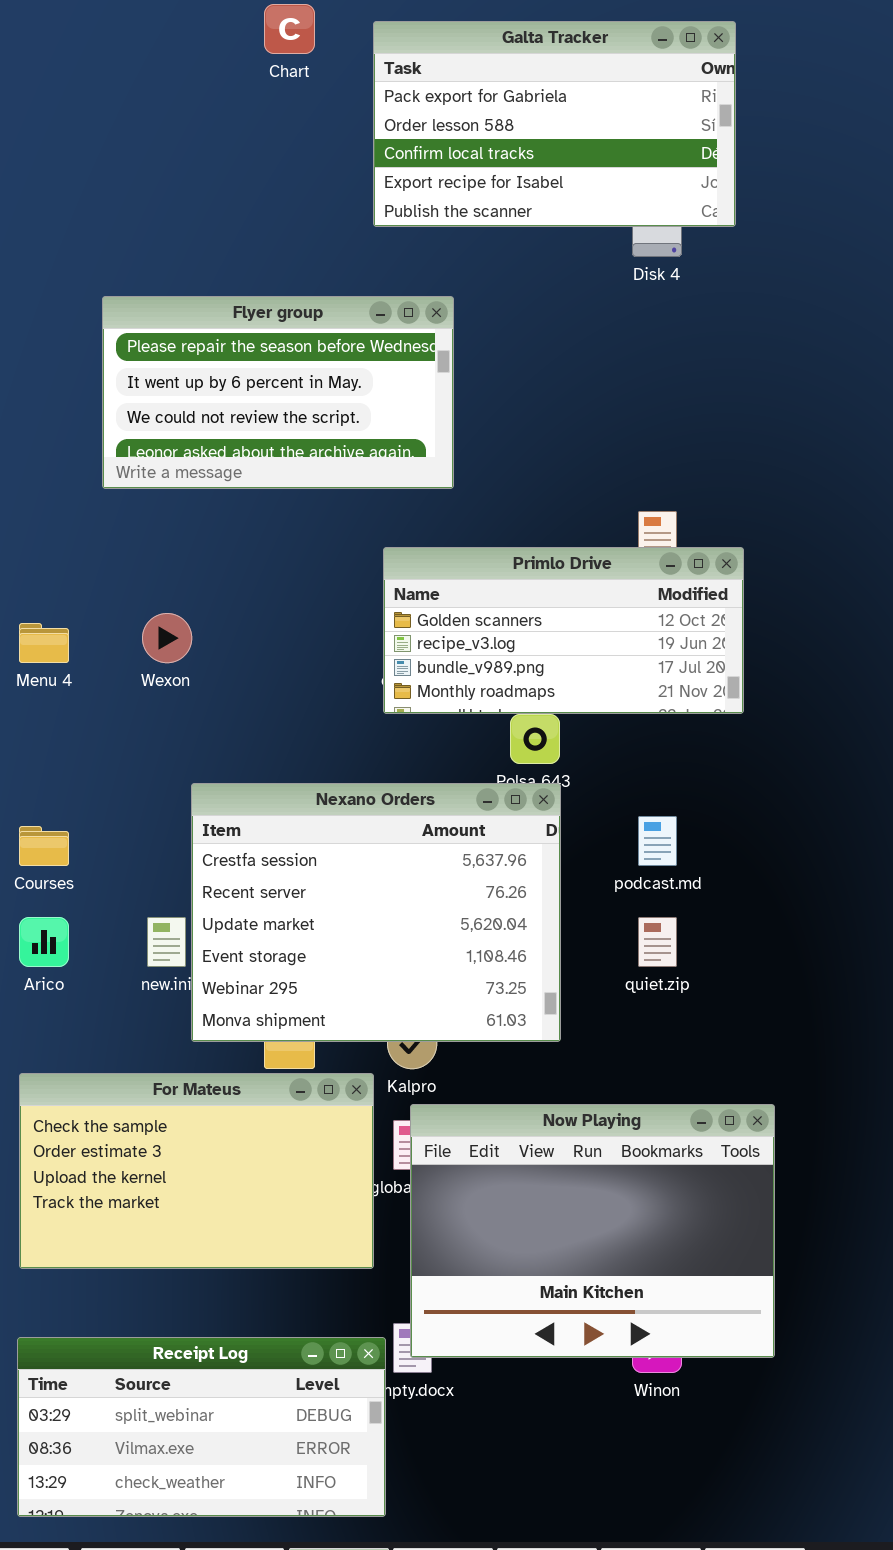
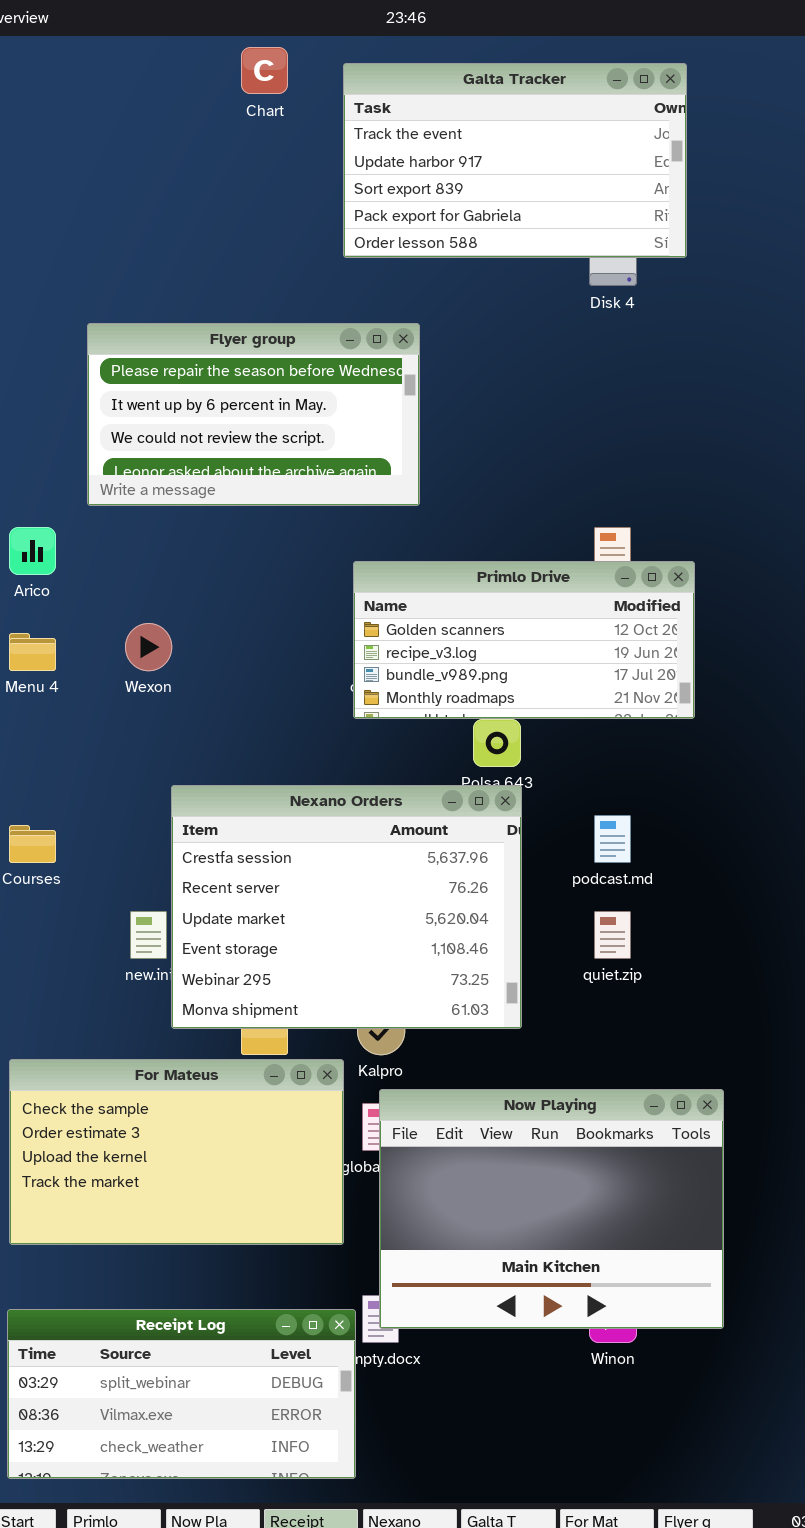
Galta Tracker: [373,21,736,227] -> [343,63,687,258], scrolled up 3 rows
Arico: [19,917,69,967] -> [9,527,56,575], moved

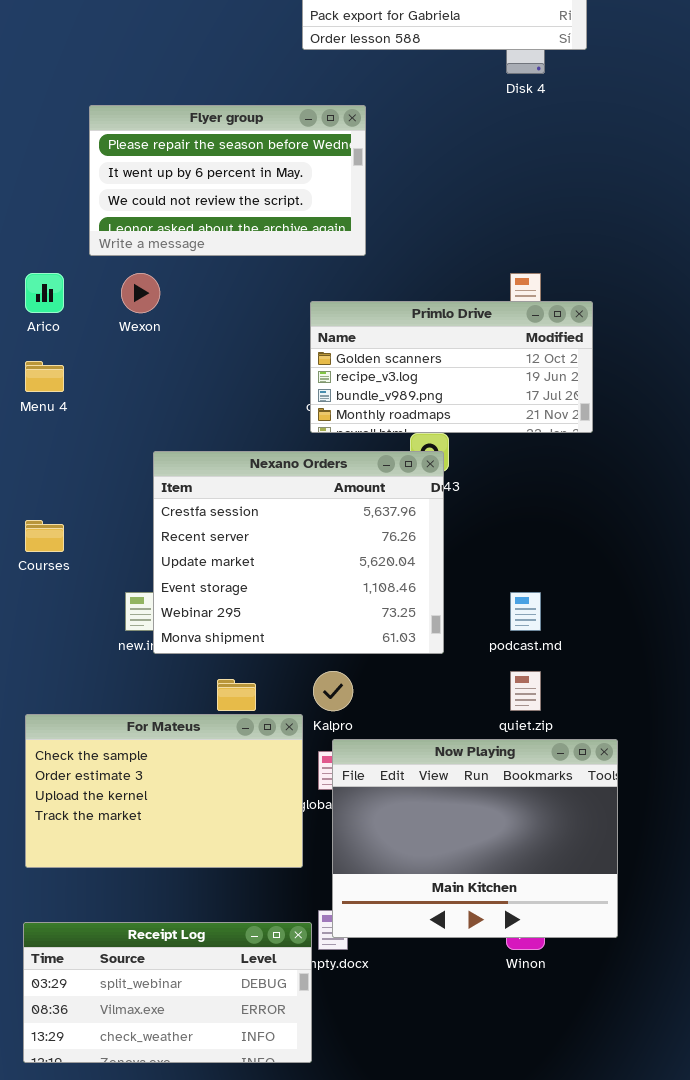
Wexon: [125,623,172,671] -> [121,273,160,313], moved
Nexano Orders: [171,785,522,1029] -> [153,451,444,654], moved
podcast.md: [594,815,631,863] -> [510,592,541,631], moved
quiet.zip: [594,911,631,959] -> [510,671,541,711], moved

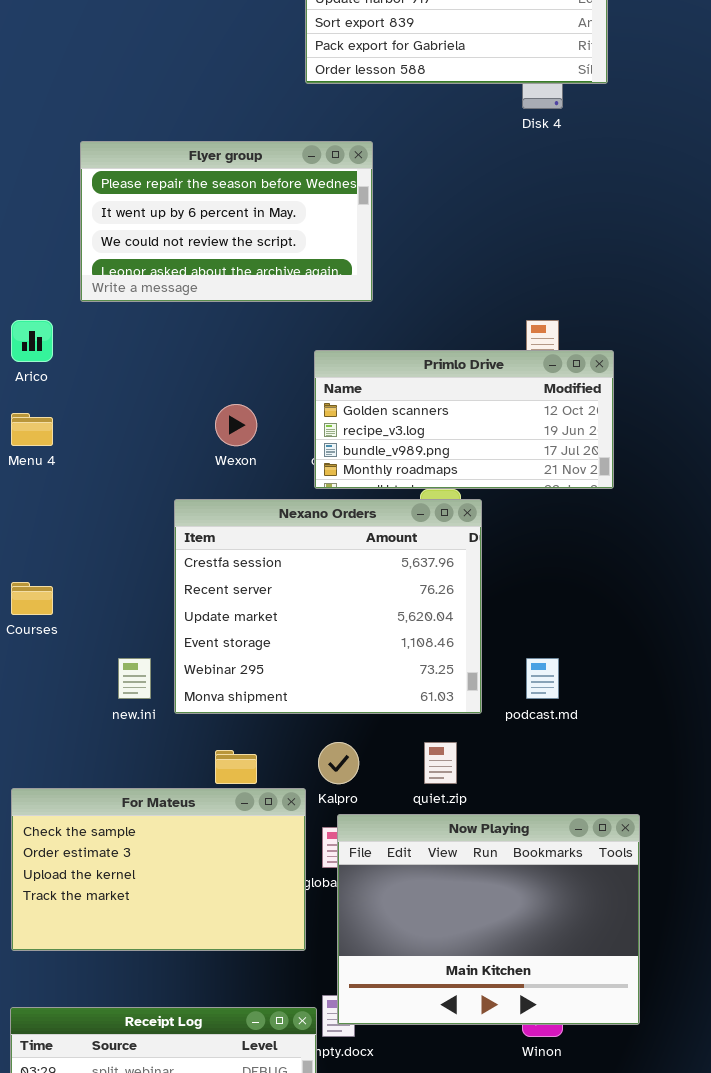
Wexon: [121,273,160,313] -> [215,404,257,446], moved
Nexano Orders: [153,451,444,654] -> [174,499,482,714], moved
quiet.zip: [510,671,541,711] -> [424,742,457,784], moved

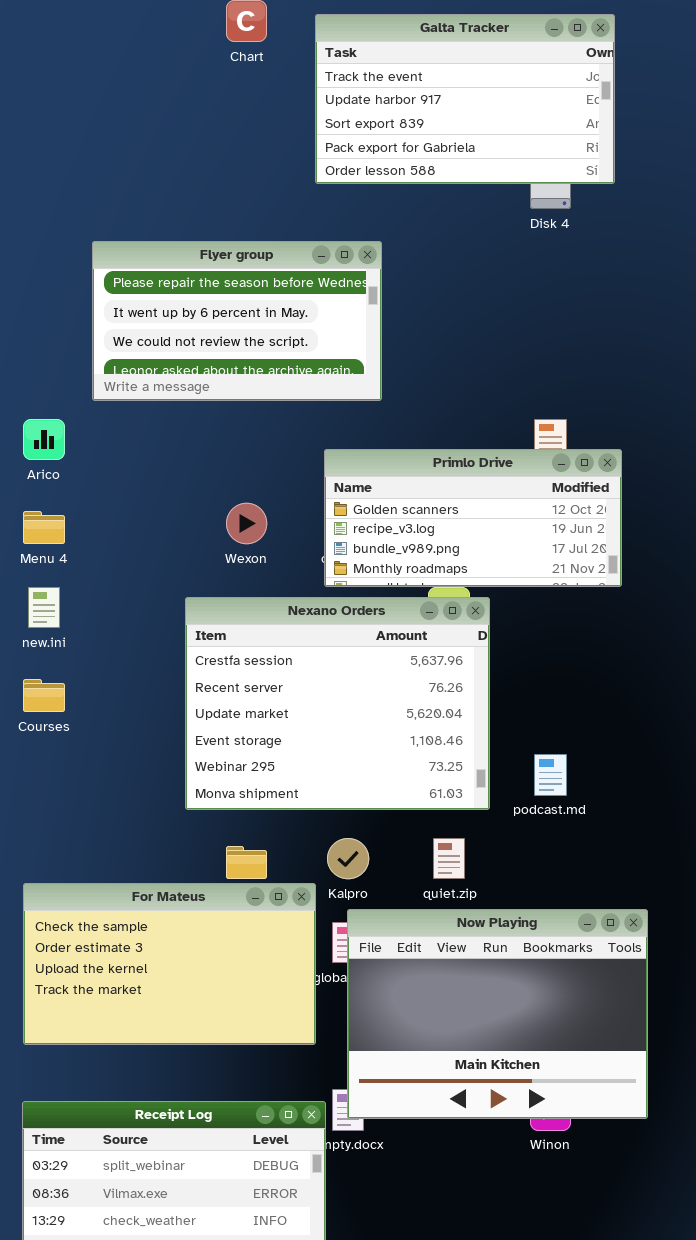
new.ini: [118,658,151,699] -> [28,587,60,628], moved

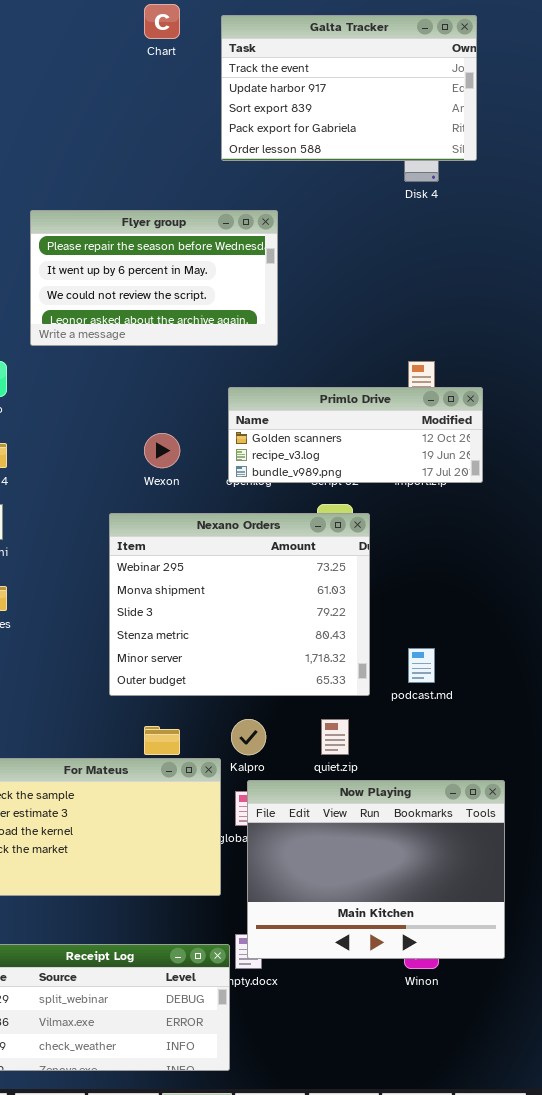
Primlo Drive: [324,449,622,587] -> [228,387,483,483], resized
Nexano Orders: [185,597,490,810] -> [109,513,370,696], scrolled down 4 rows

